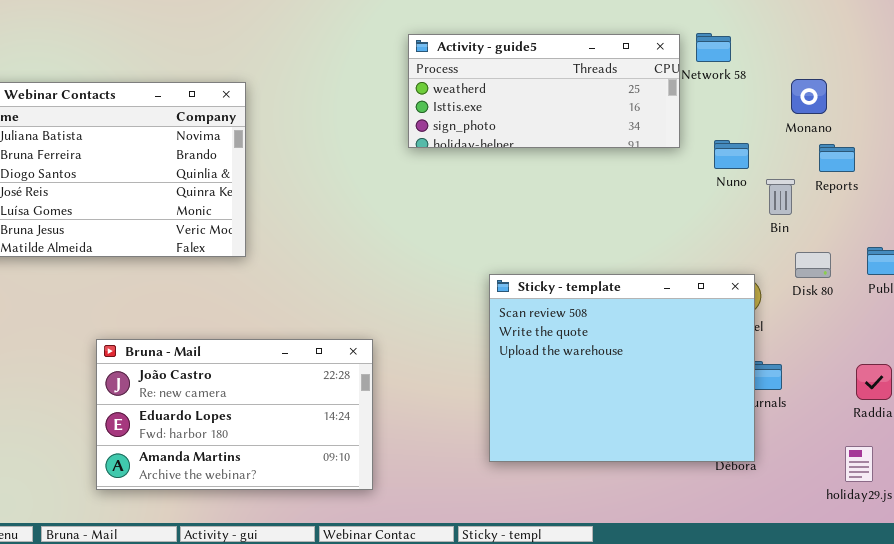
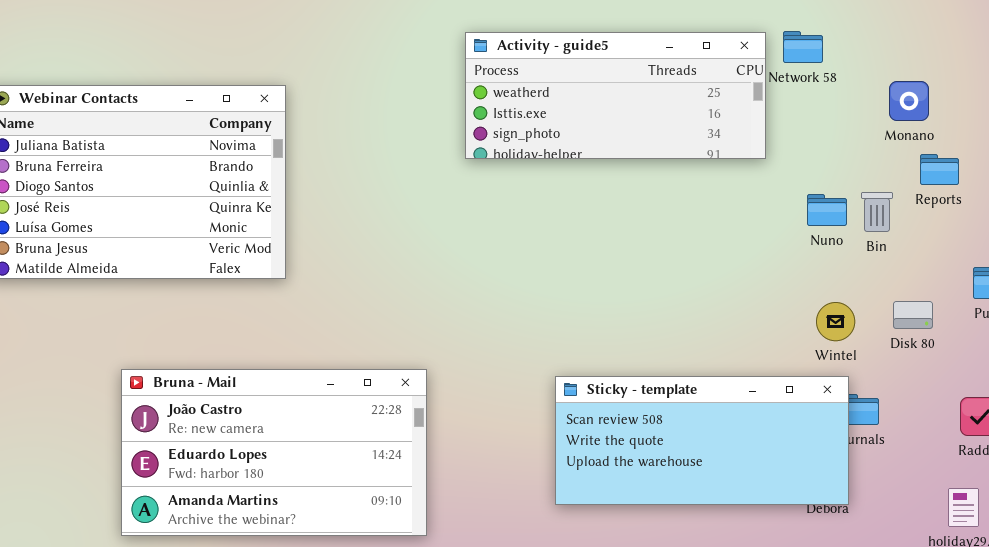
Nuno: [714,140,749,169] -> [807,194,847,226], moved
Disk 80: [795,252,831,278] -> [893,301,933,329], moved
Sticky - template: [489,274,755,462] -> [555,376,849,505], resized

